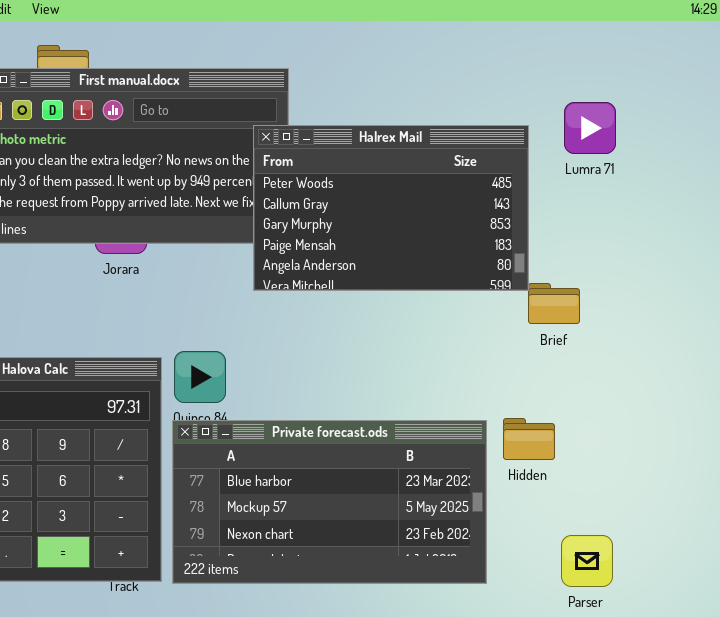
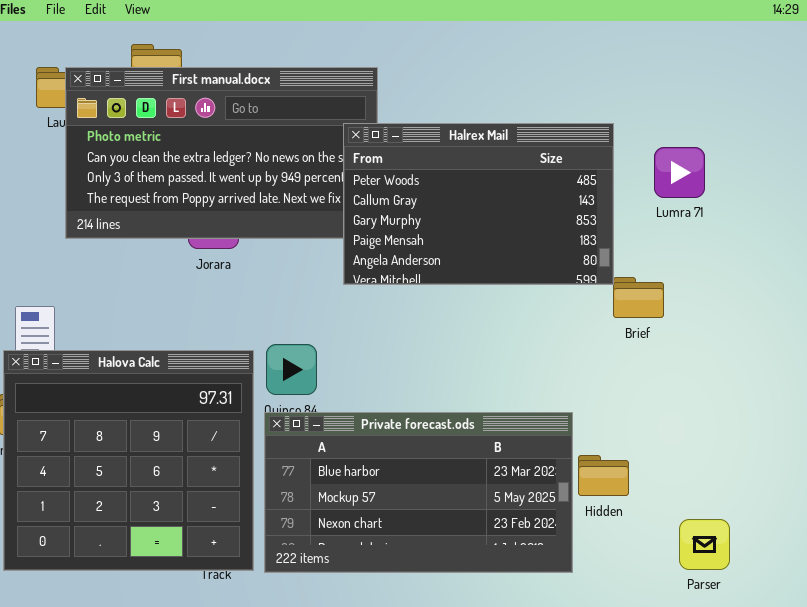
Lumra 71: [564,102,616,154] -> [654,147,705,198], moved
Hidden: [503,418,555,460] -> [578,455,629,496], moved
Parser: [561,535,613,587] -> [679,519,730,570], moved

